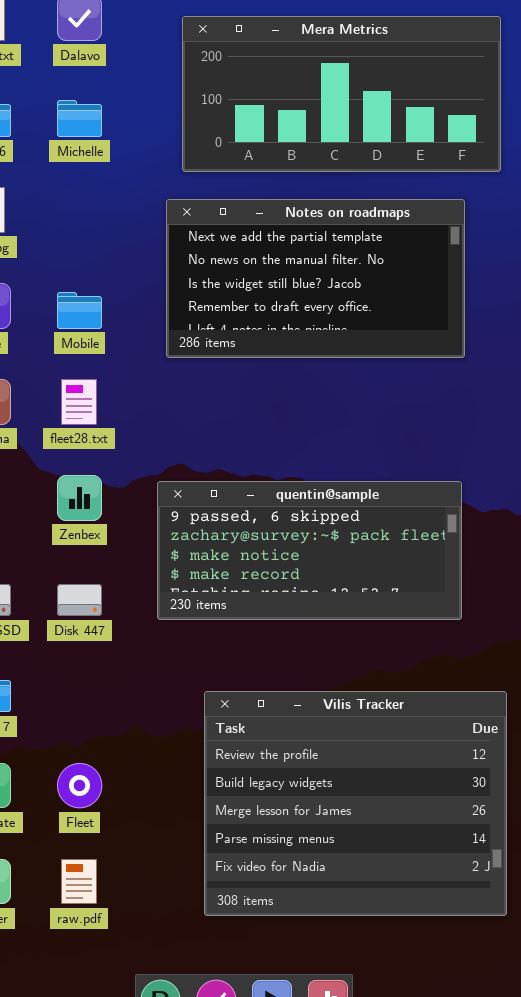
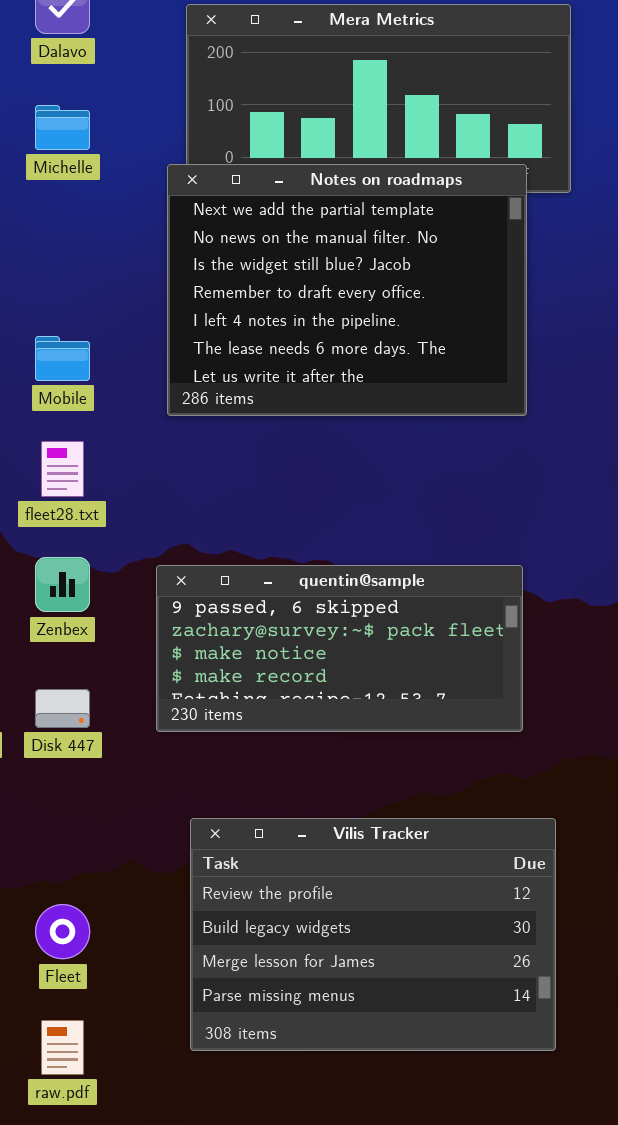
Notes on roadmaps: [166,199,465,358] -> [167,164,527,416], resized
Vilis Tracker: [204,691,507,916] -> [190,818,556,1051], moved, resized

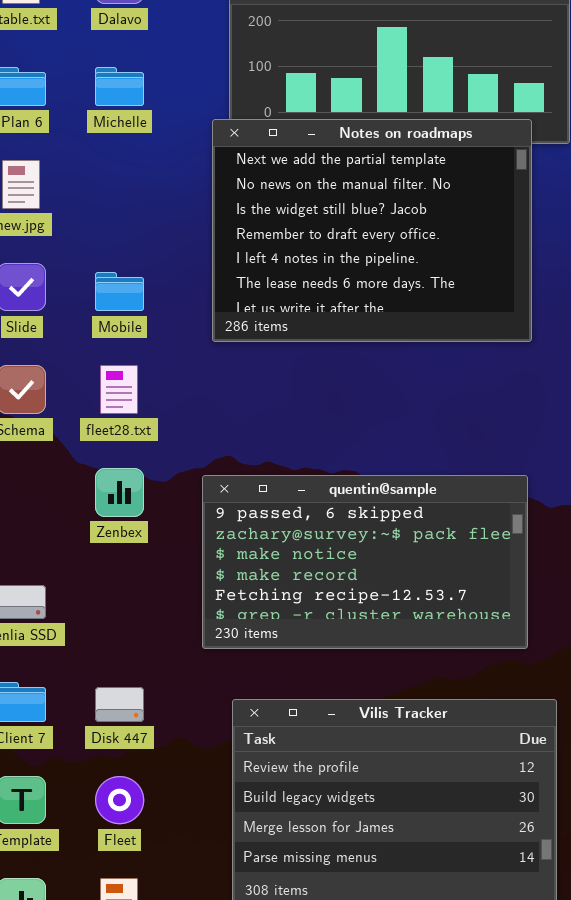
quentin@sample: [156,565,523,732] -> [202,475,528,649], resized
Disk 447: [35,689,90,728] -> [95,687,144,722], moved

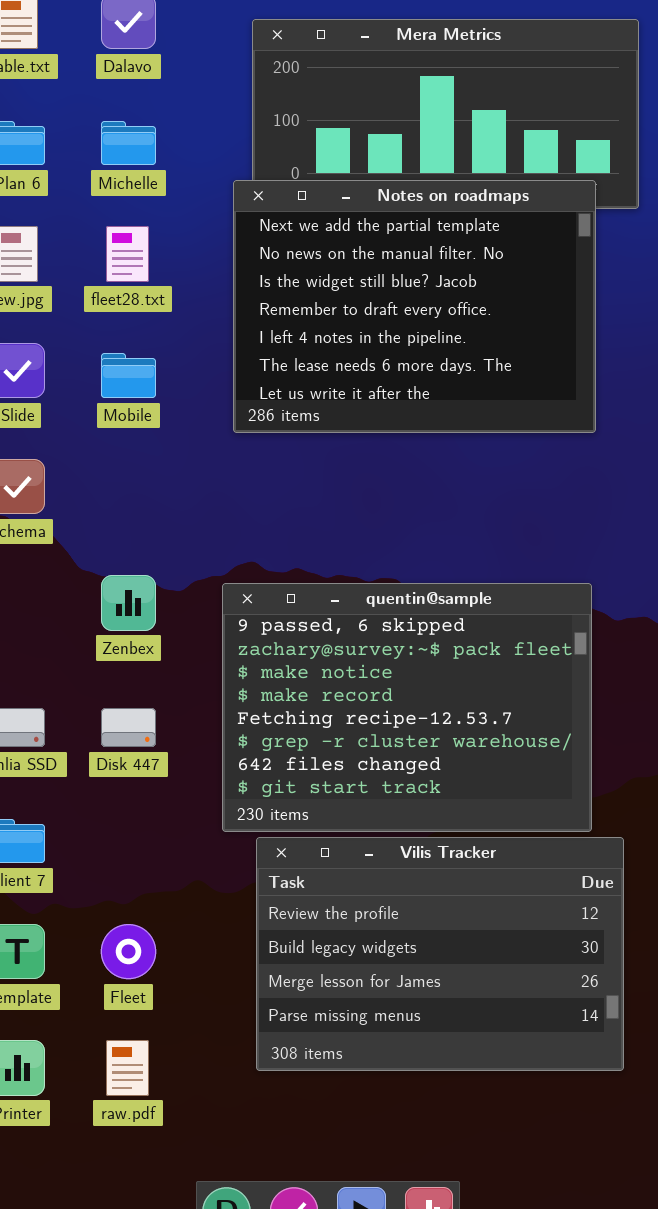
fleet28.txt: [100,365,138,414] -> [106,226,149,282], moved
quentin@sample: [202,475,528,649] -> [222,583,592,832], resized
Disk 447: [95,687,144,722] -> [101,708,156,747], moved

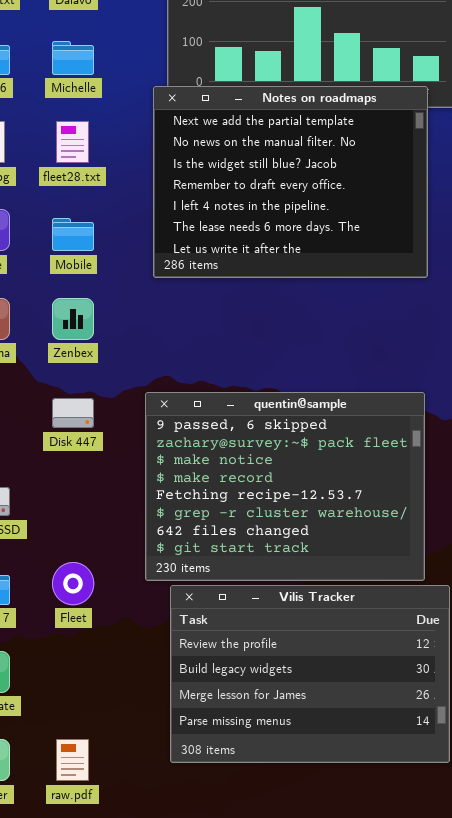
Zenbex: [101,575,156,631] -> [52,298,94,340], moved
Disk 447: [101,708,156,747] -> [52,398,94,428], moved
Fleet: [101,924,156,979] -> [52,562,94,605], moved

